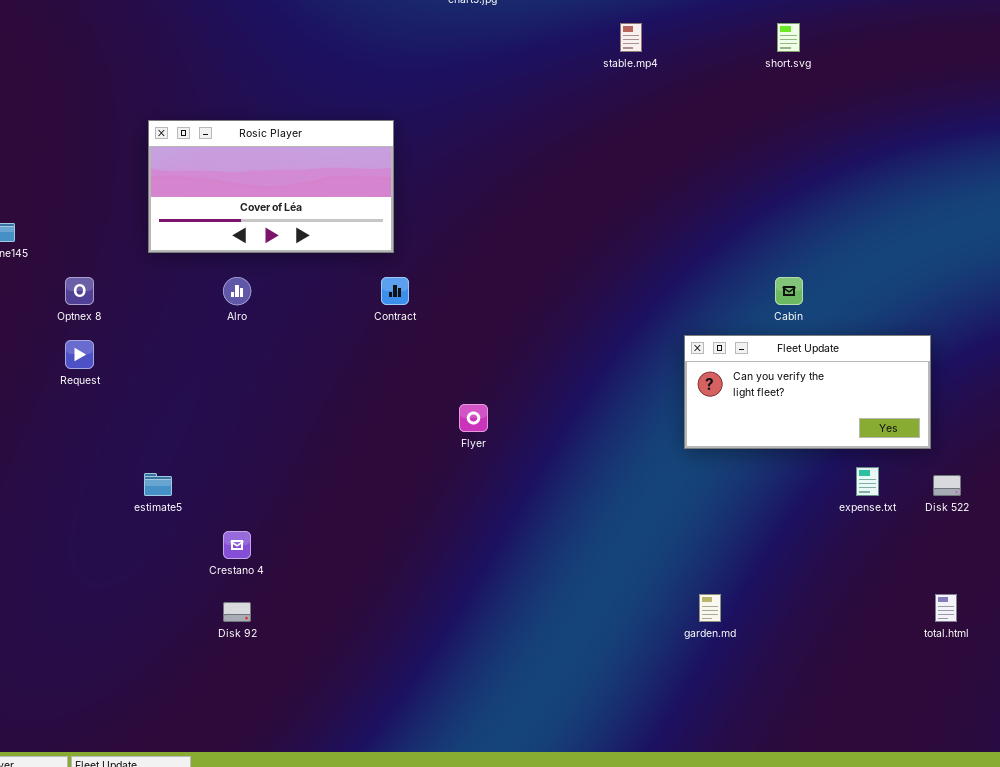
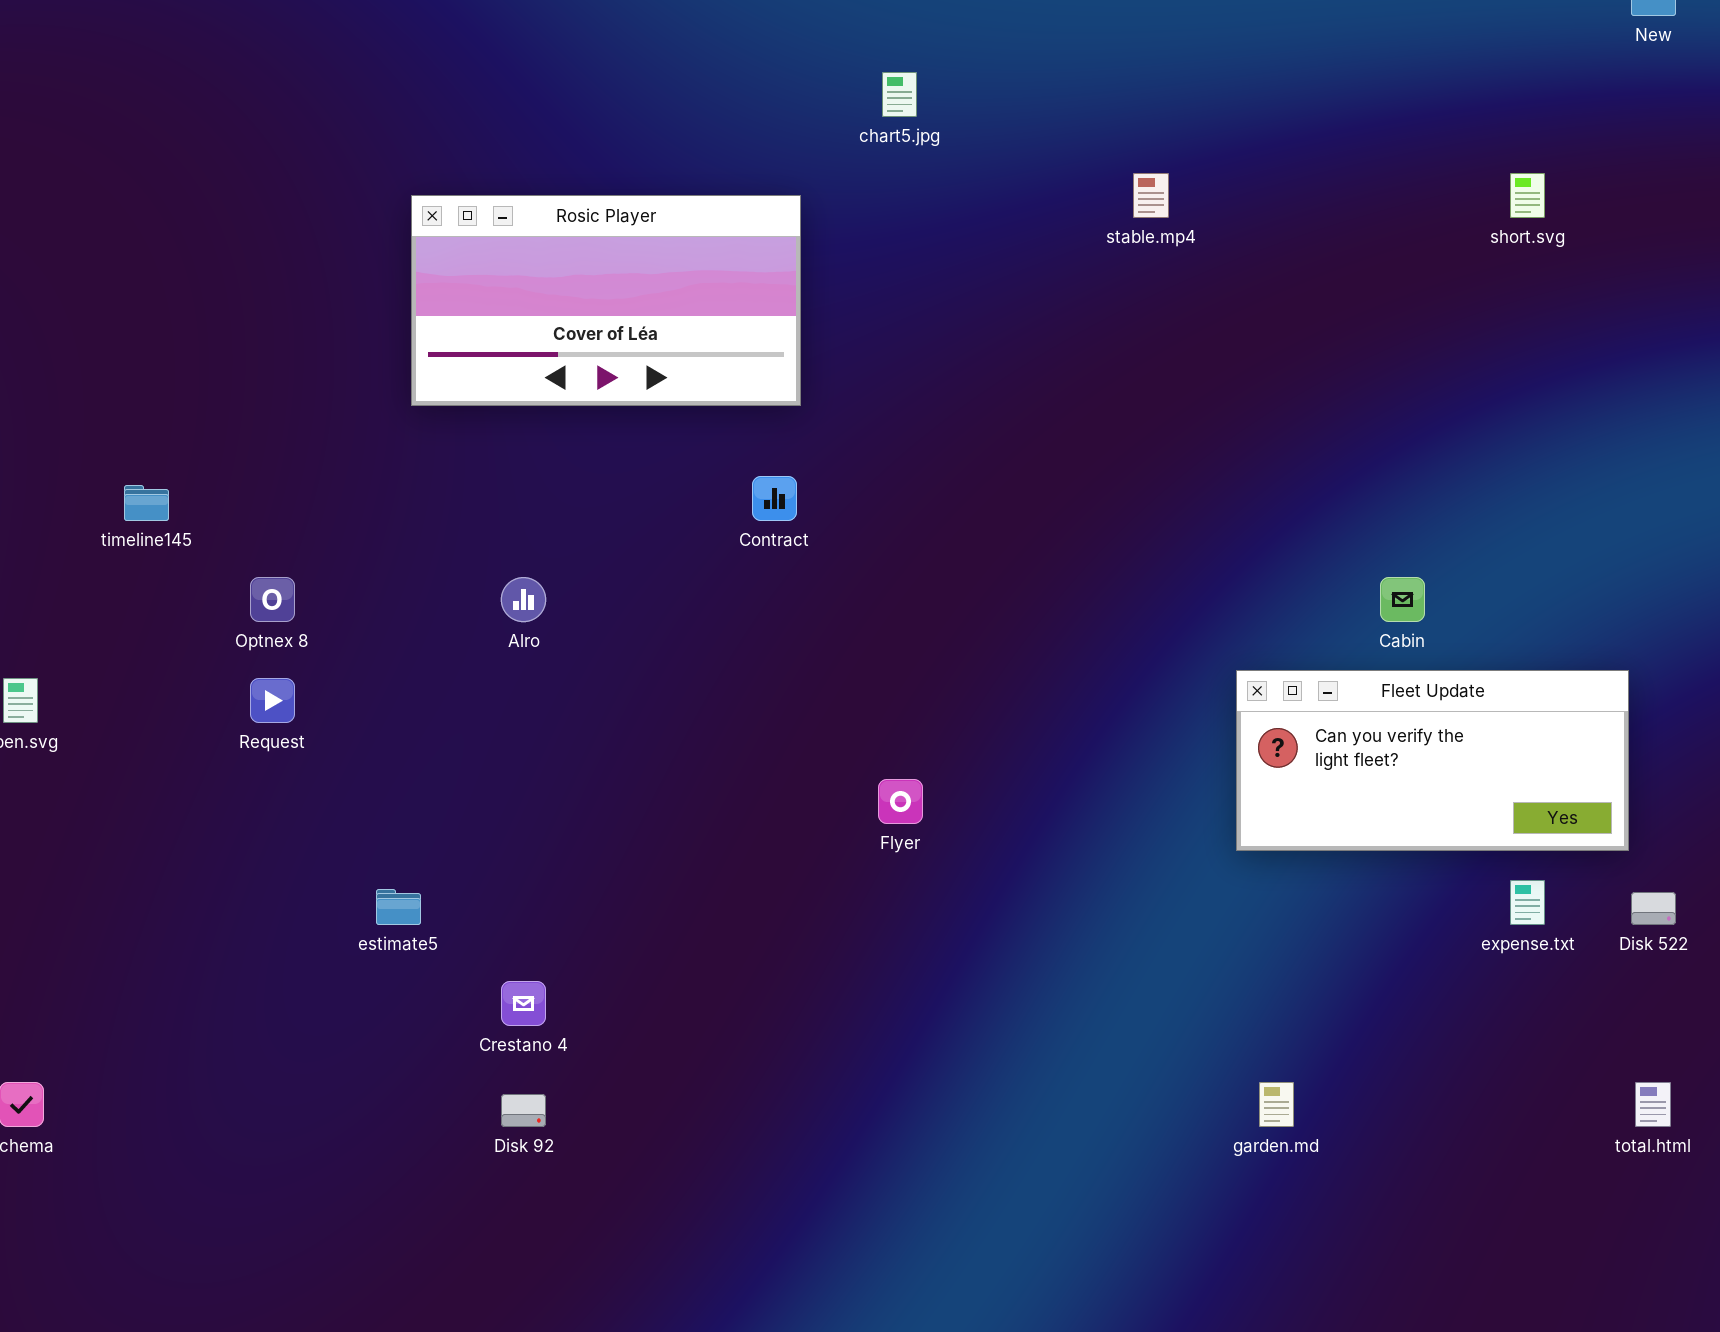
short.svg: [777,23,800,52] -> [1510,173,1545,218], moved
Rosic Player: [148,120,394,253] -> [411,195,801,406], moved
Contract: [381,277,409,305] -> [752,476,797,521], moved

